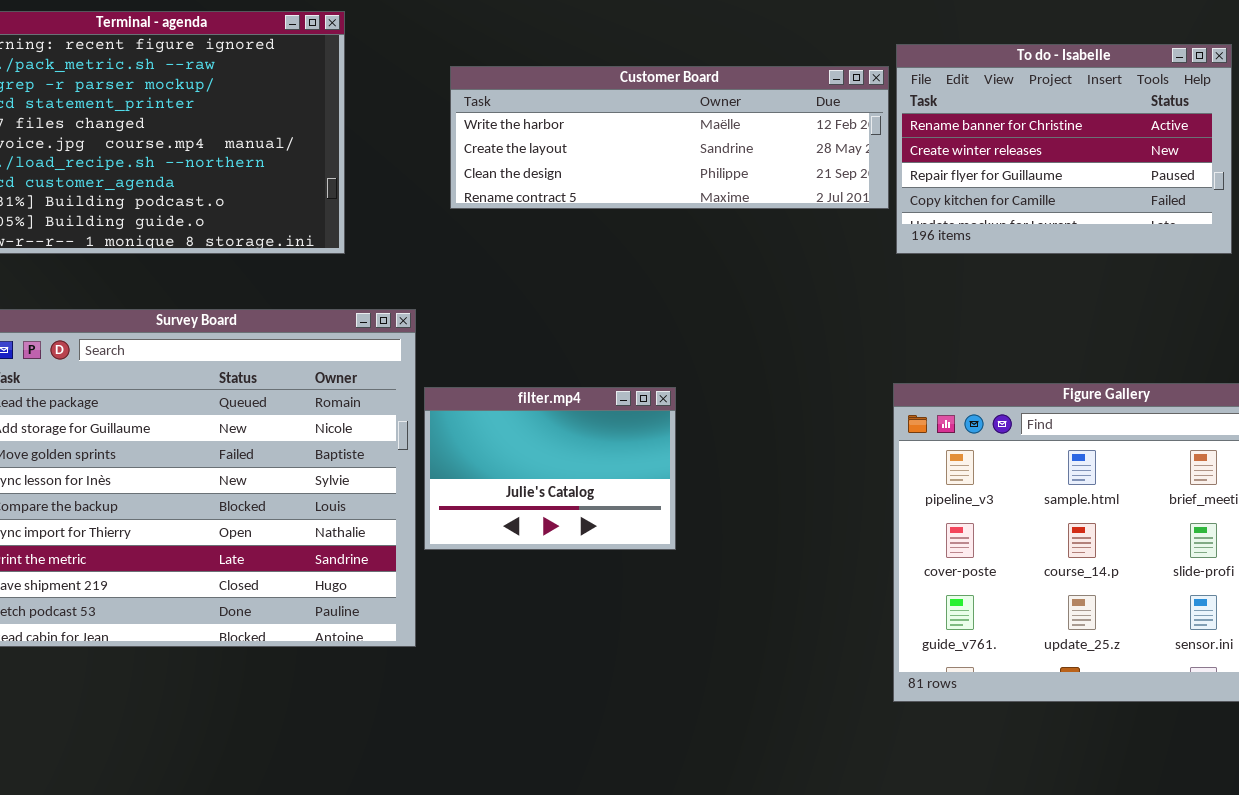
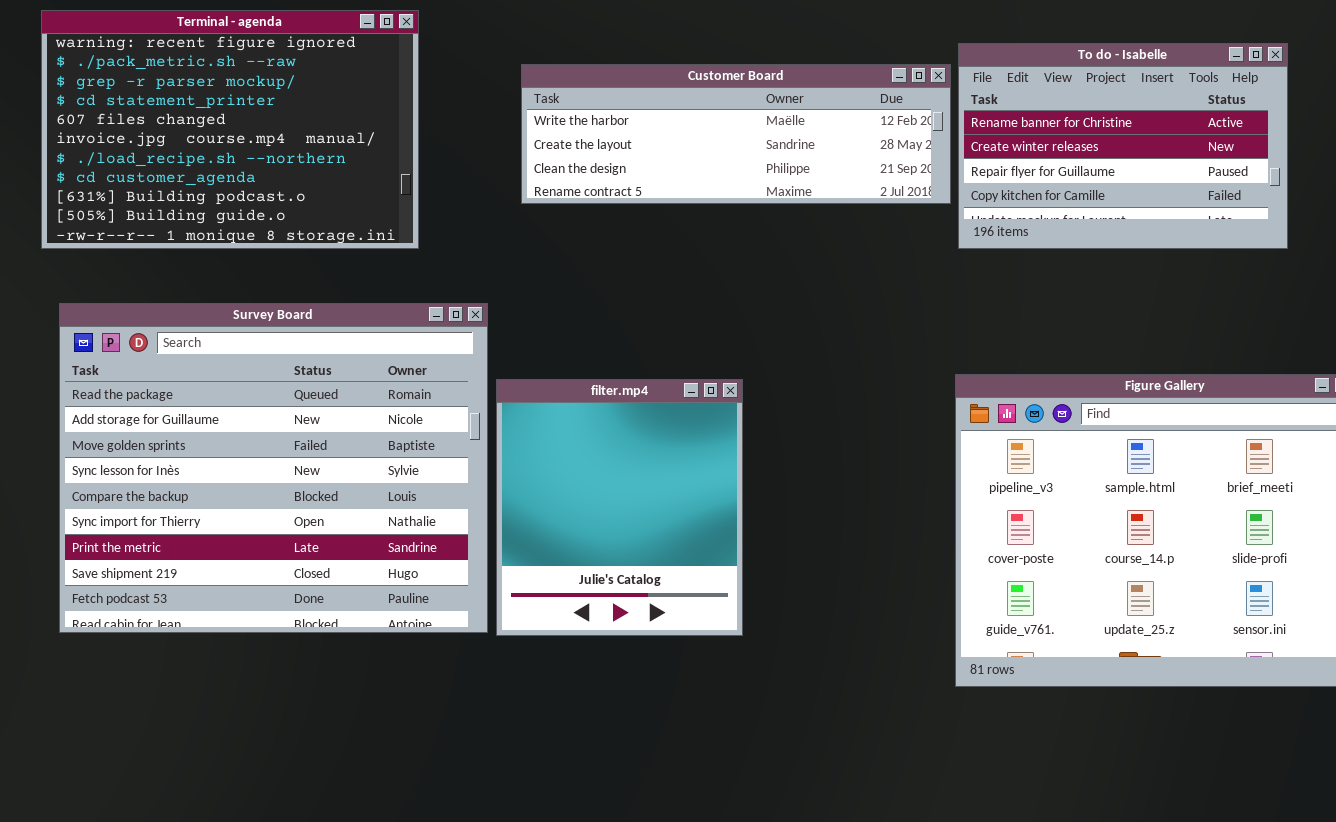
filter.mp4: [424,387,676,550] -> [496,379,743,636], resized

